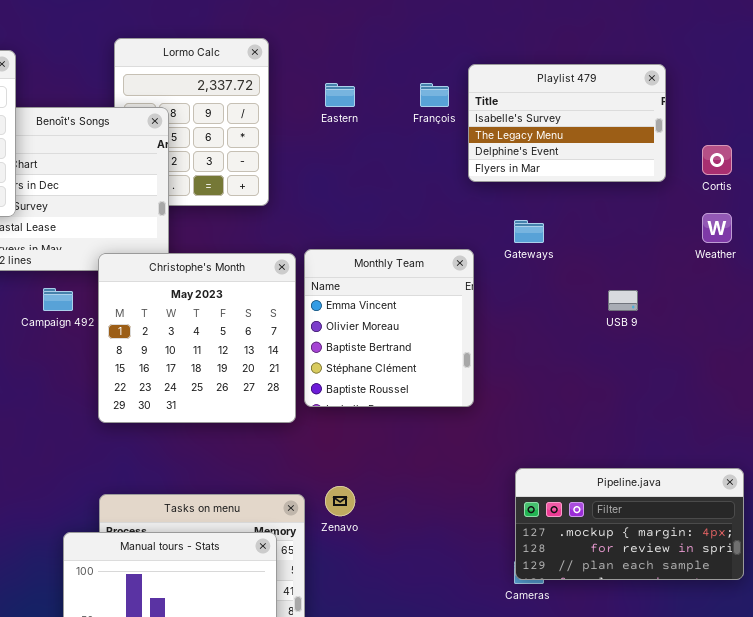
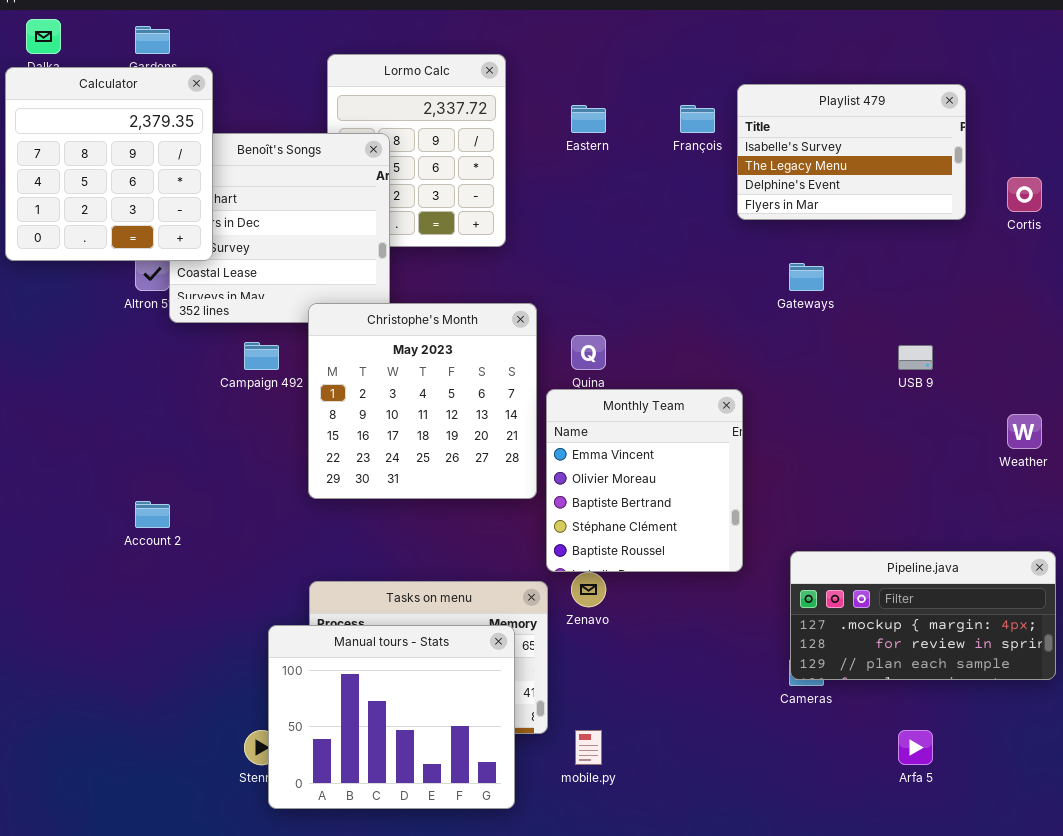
Weather: [702,213,732,243] -> [1007,414,1042,449], moved
Monthly Team: [304,249,474,407] -> [546,389,743,572], moved

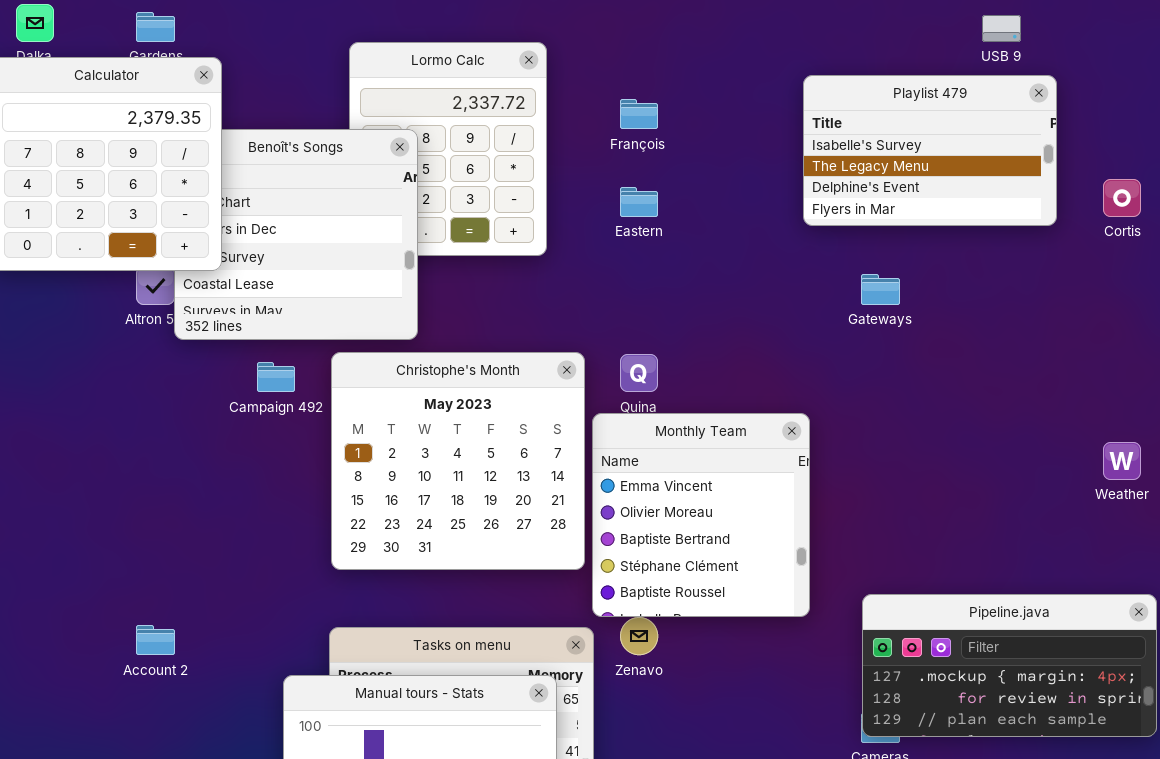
Eastern: [571,105,606,133] -> [620,187,658,217], moved
François: [680,105,715,133] -> [620,99,658,129], moved
Christophe's Month: [308,303,537,499] -> [331,352,585,570], moved
USB 9: [898,345,933,370] -> [982,15,1021,42], moved
Account 2: [135,501,170,528] -> [136,625,175,655], moved

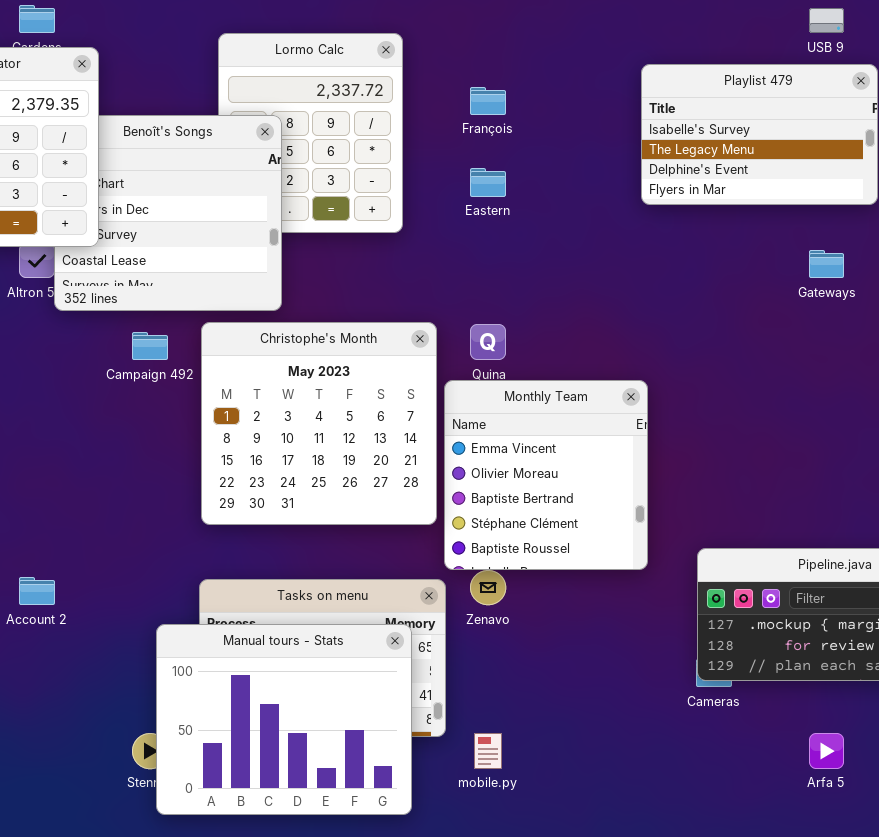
Gateways: [861,274,900,305] -> [809,250,844,278], moved

